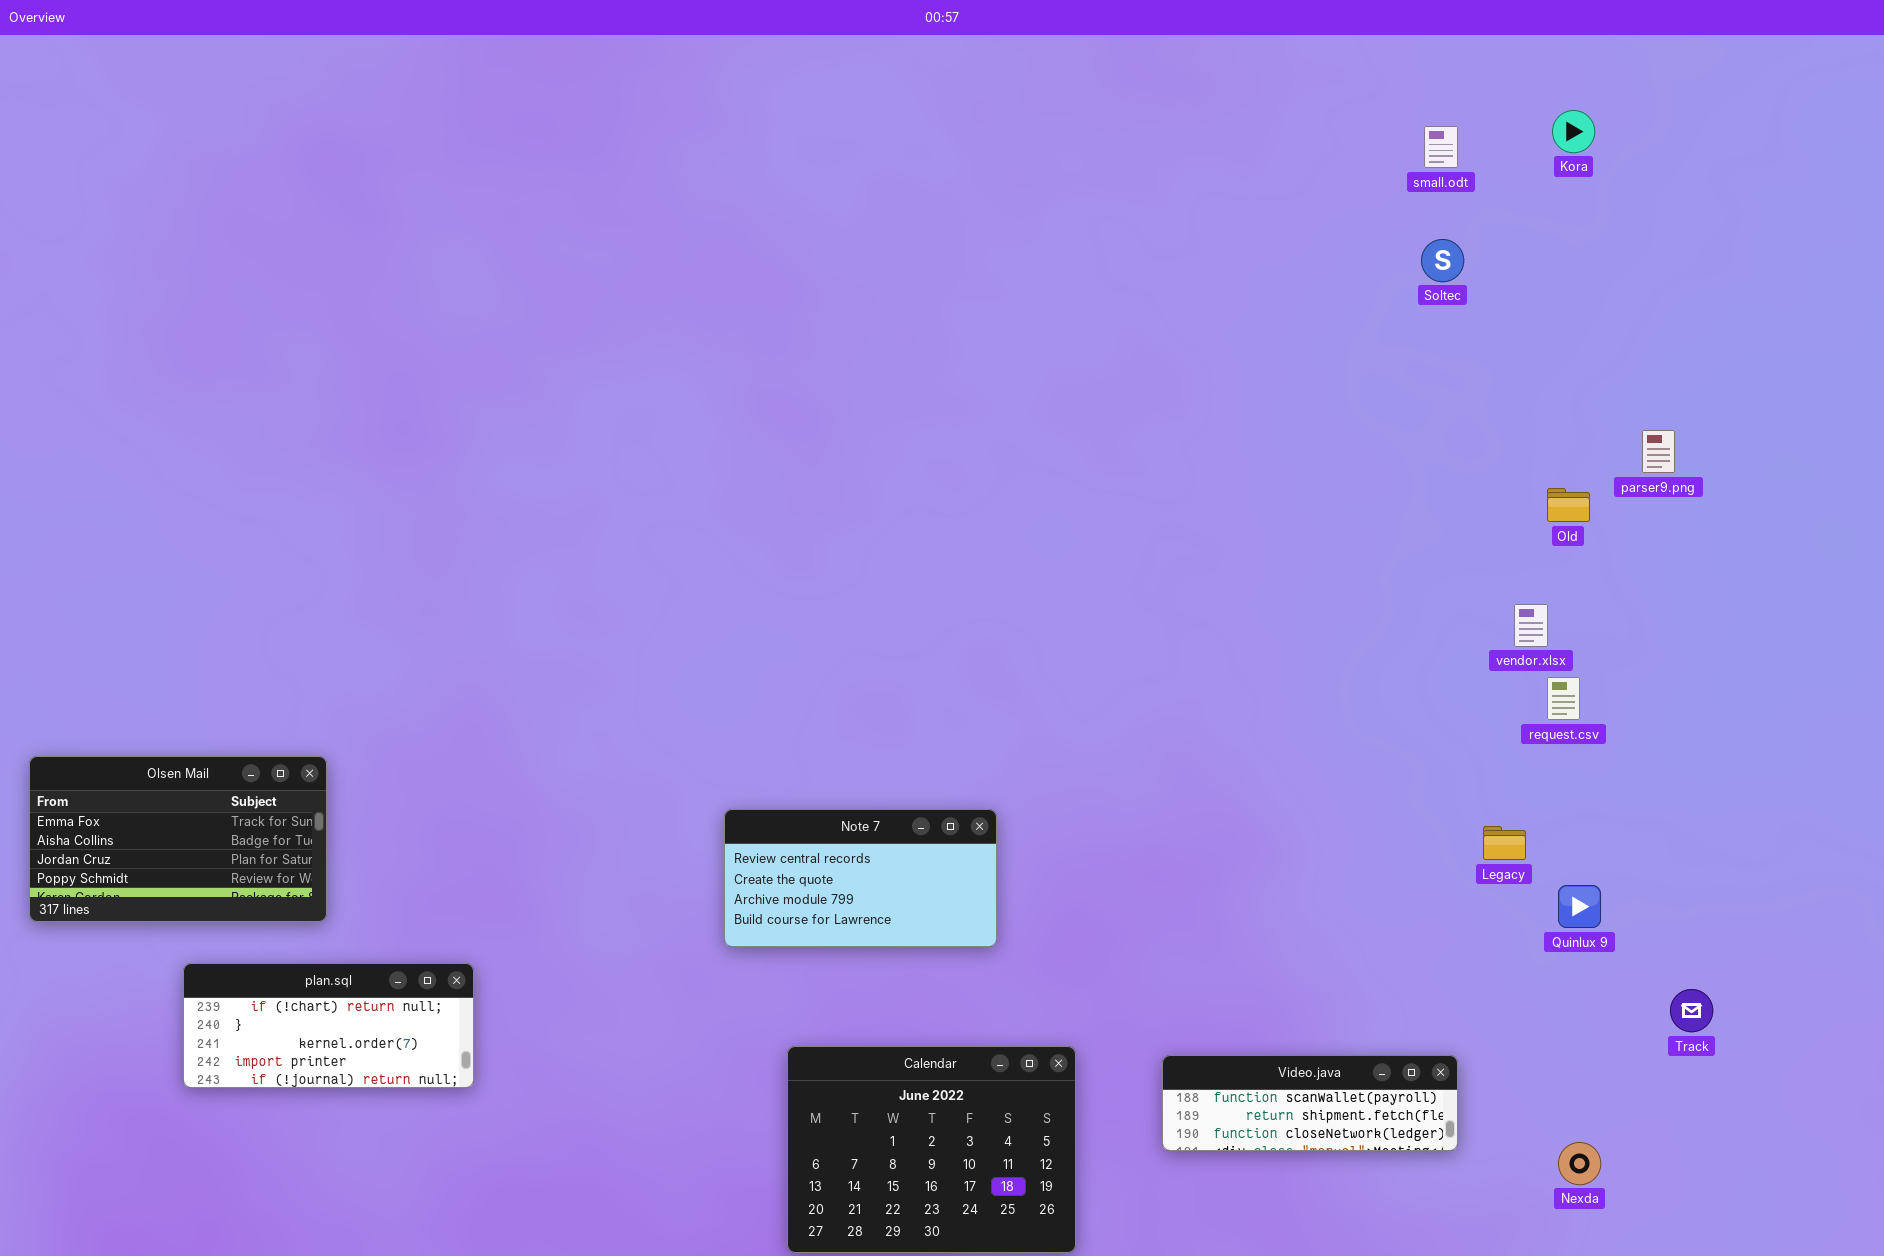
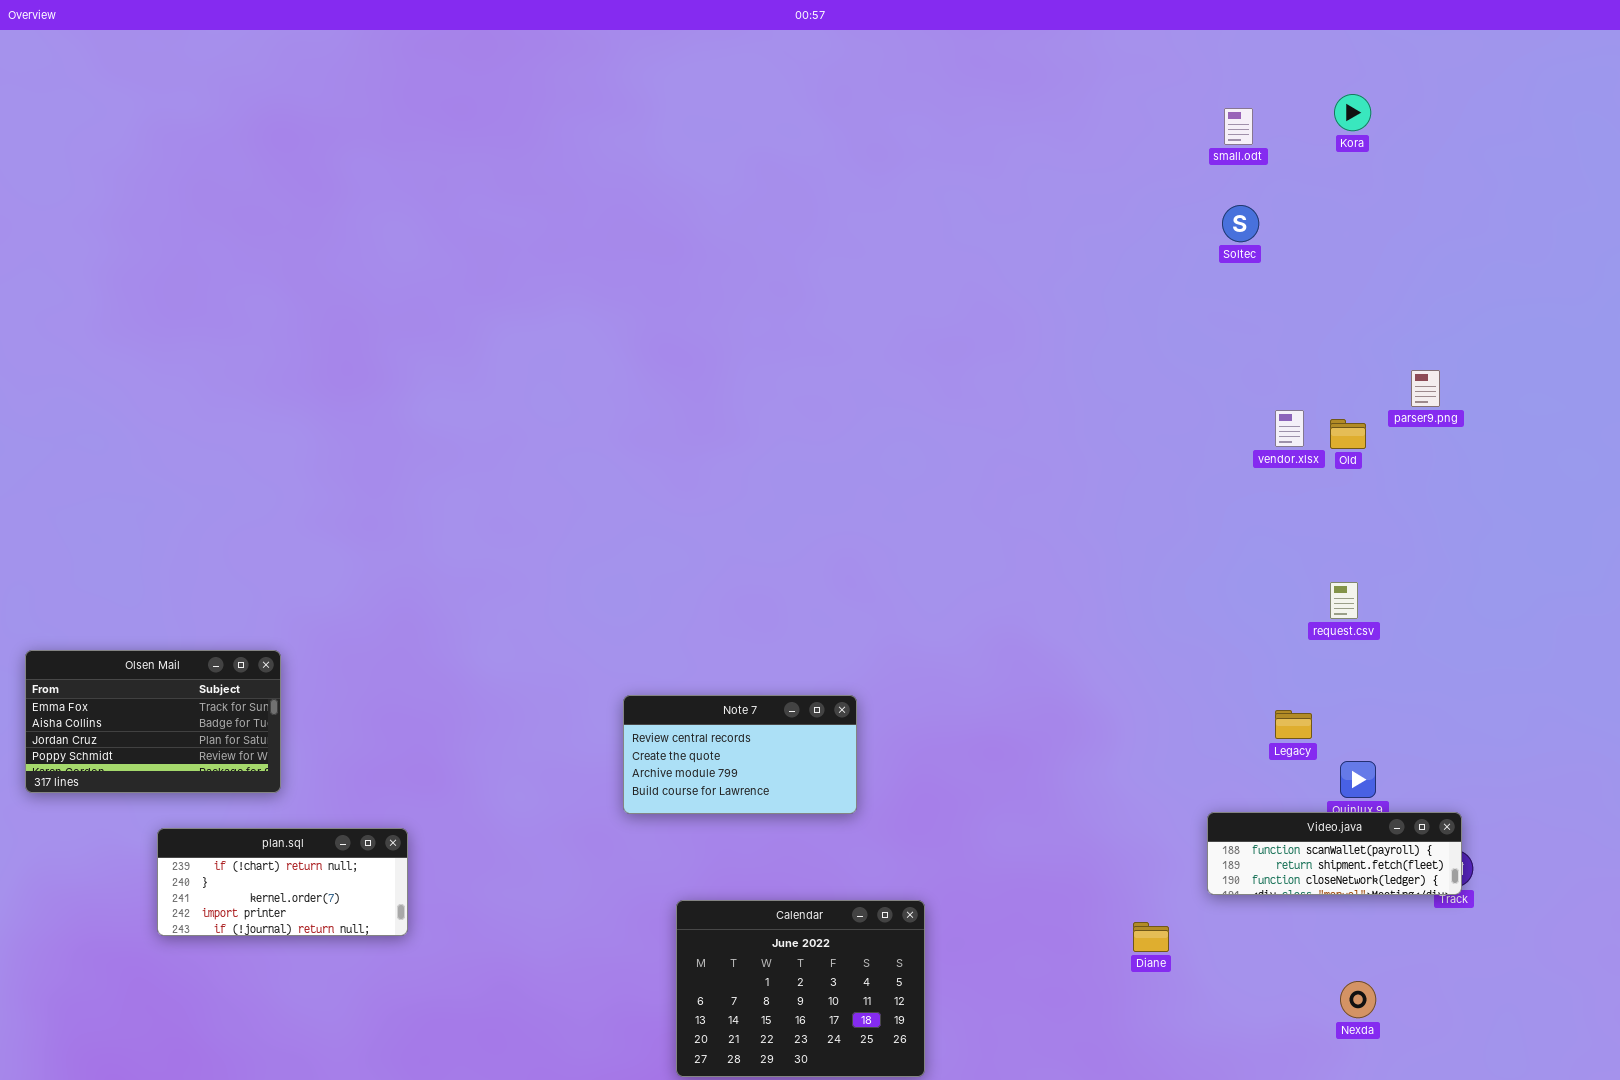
vendor.xlsx: [1514,604,1548,647] -> [1275,410,1304,447], moved
Video.java: [1162,1055,1458,1151] -> [1207,812,1462,895], moved

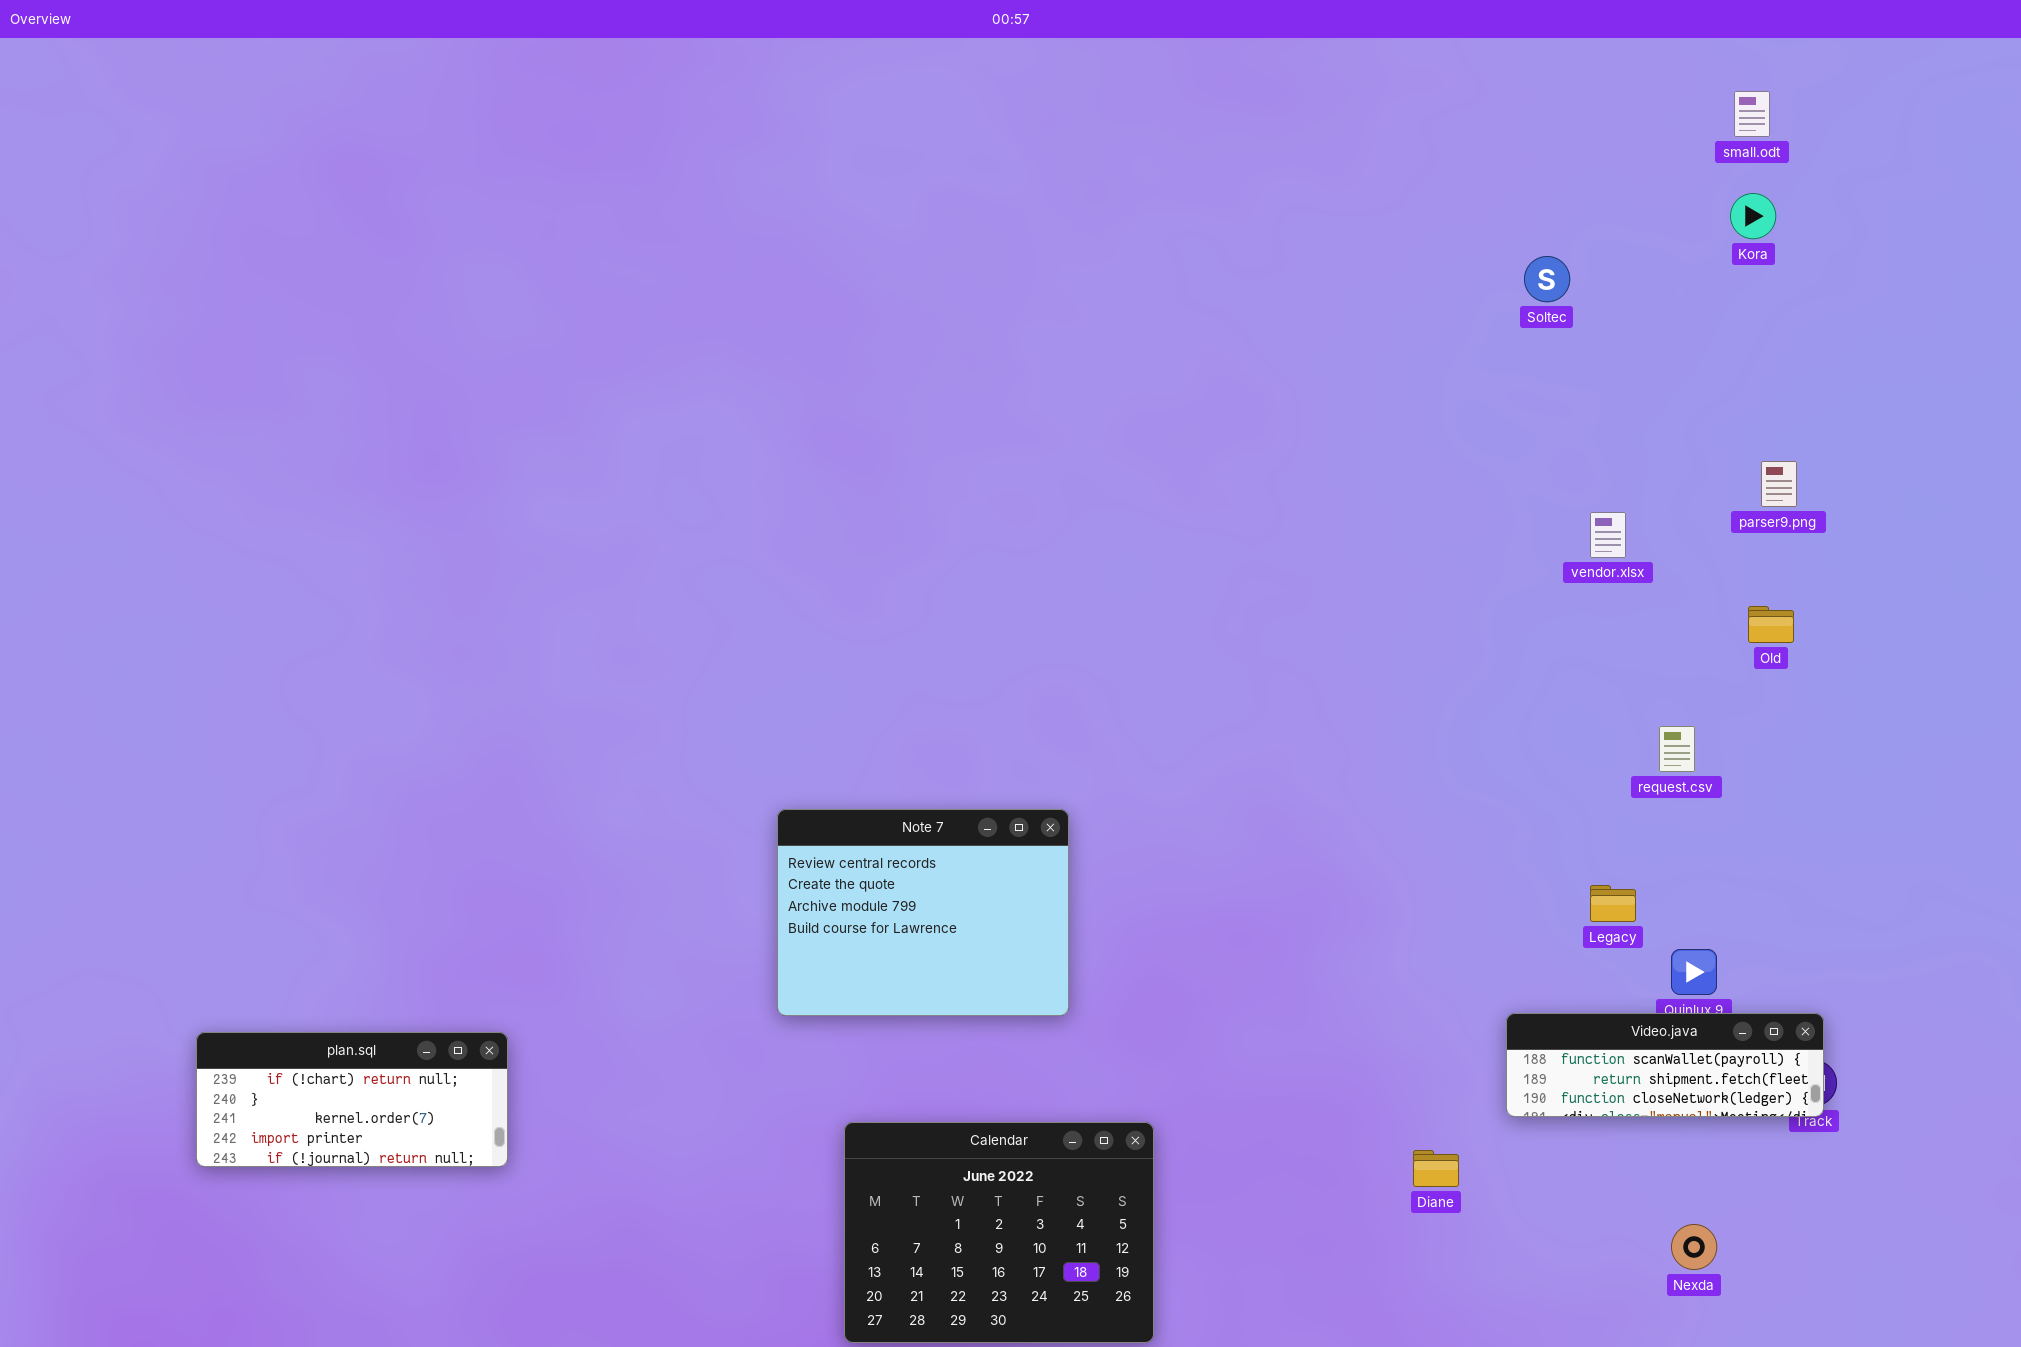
Kora: [1334,94,1371,131] -> [1730,193,1776,239], moved
small.odt: [1224,108,1253,145] -> [1734,91,1770,137], moved
Old: [1330,419,1366,449] -> [1748,606,1794,643], moved
Olsen Mail: [25,650,281,793] -> none, closed
Note 7: [623,695,857,814] -> [777,809,1069,1016], resized

